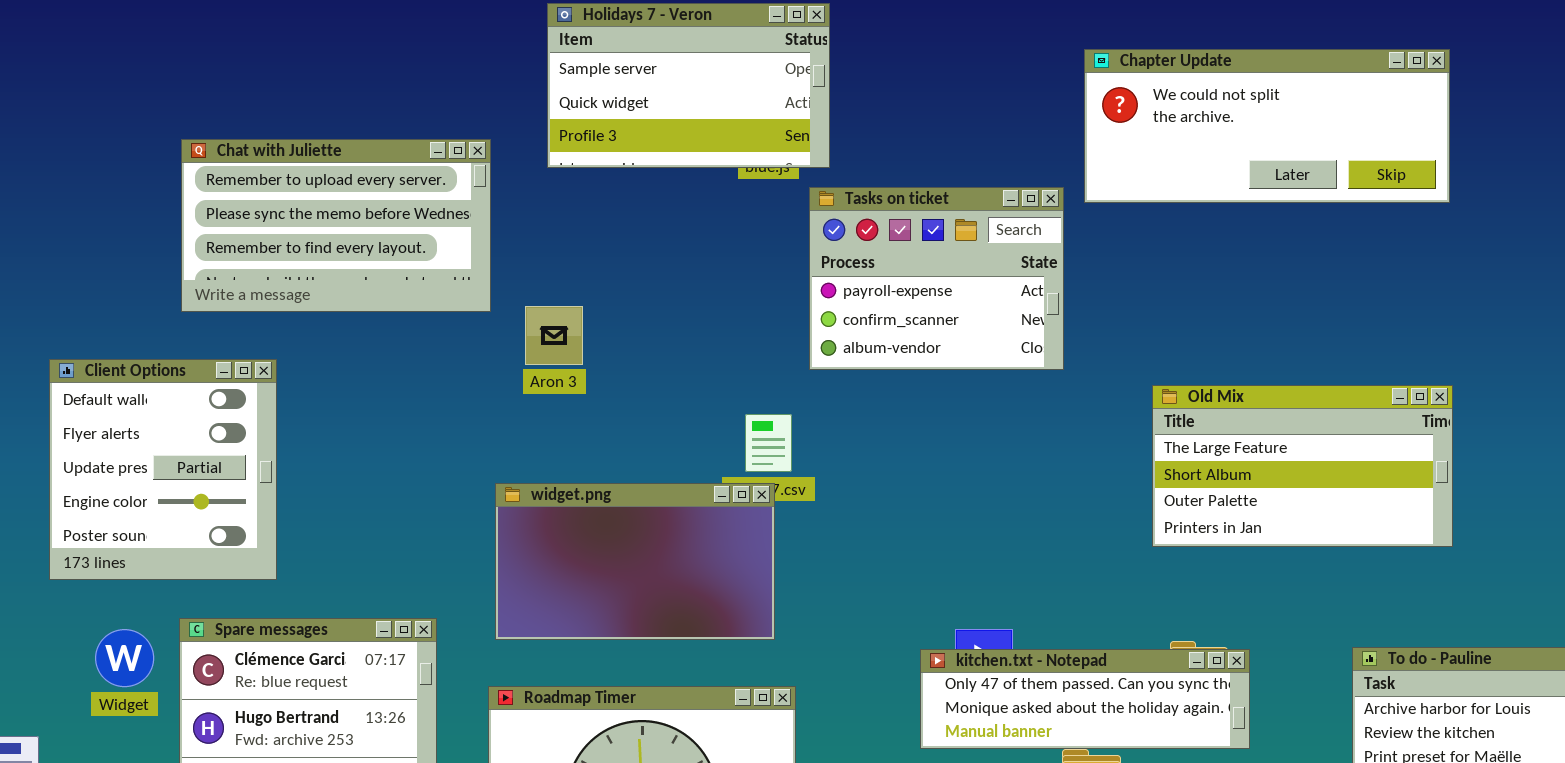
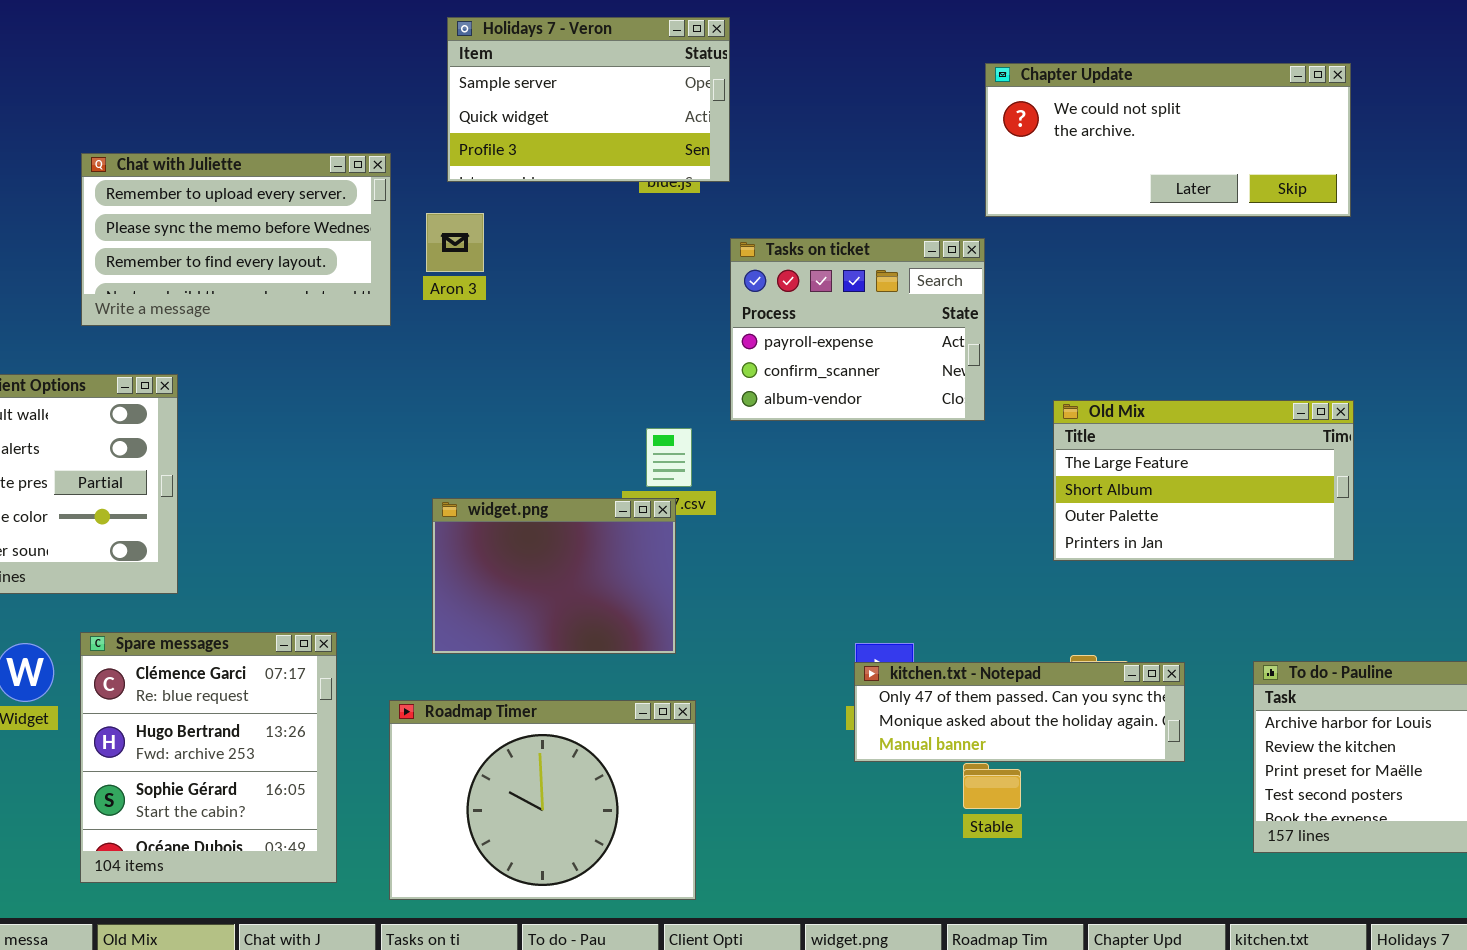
Tasks on ticket: [809,187,1064,370] -> [730,238,985,421], moved
Aron 3: [525,306,583,365] -> [426,213,484,272], moved
widget.png: [495,483,775,640] -> [432,498,676,654], resized
kitchen.txt - Notepad: [920,649,1250,749] -> [854,662,1185,762], moved

